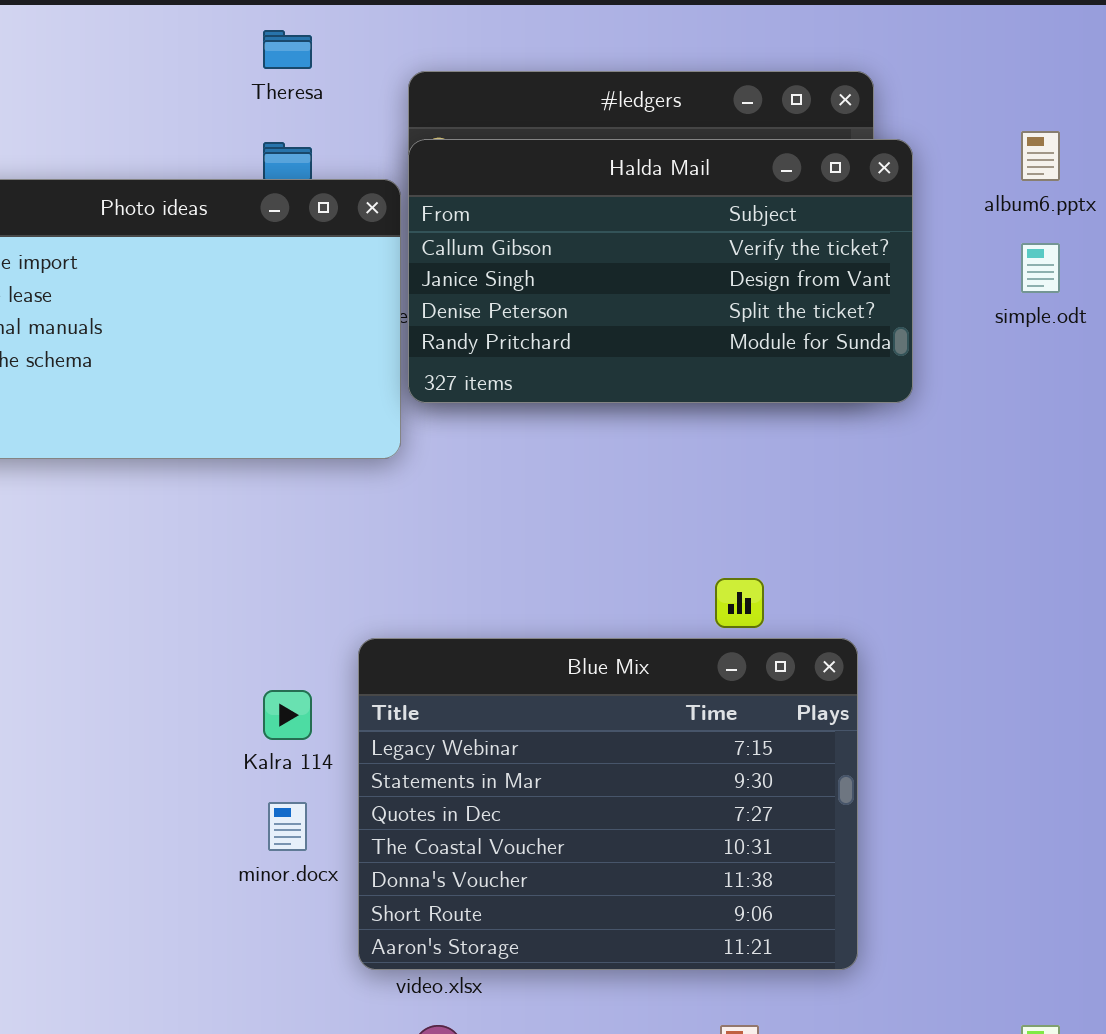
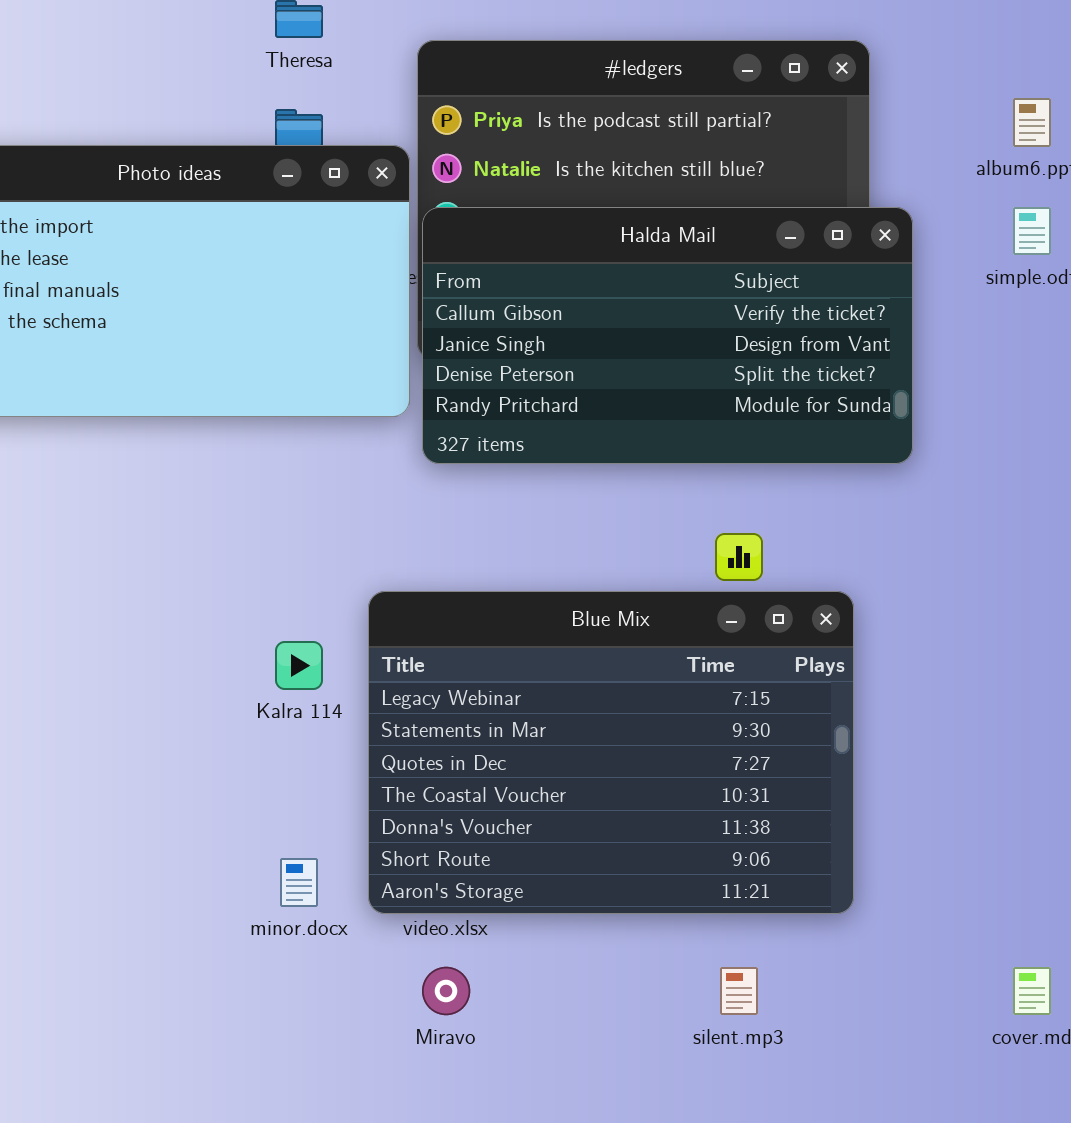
Halda Mail: [408,139,913,403] -> [422,207,913,464], moved
minor.docx: [268,802,307,851] -> [280,858,318,907], moved

